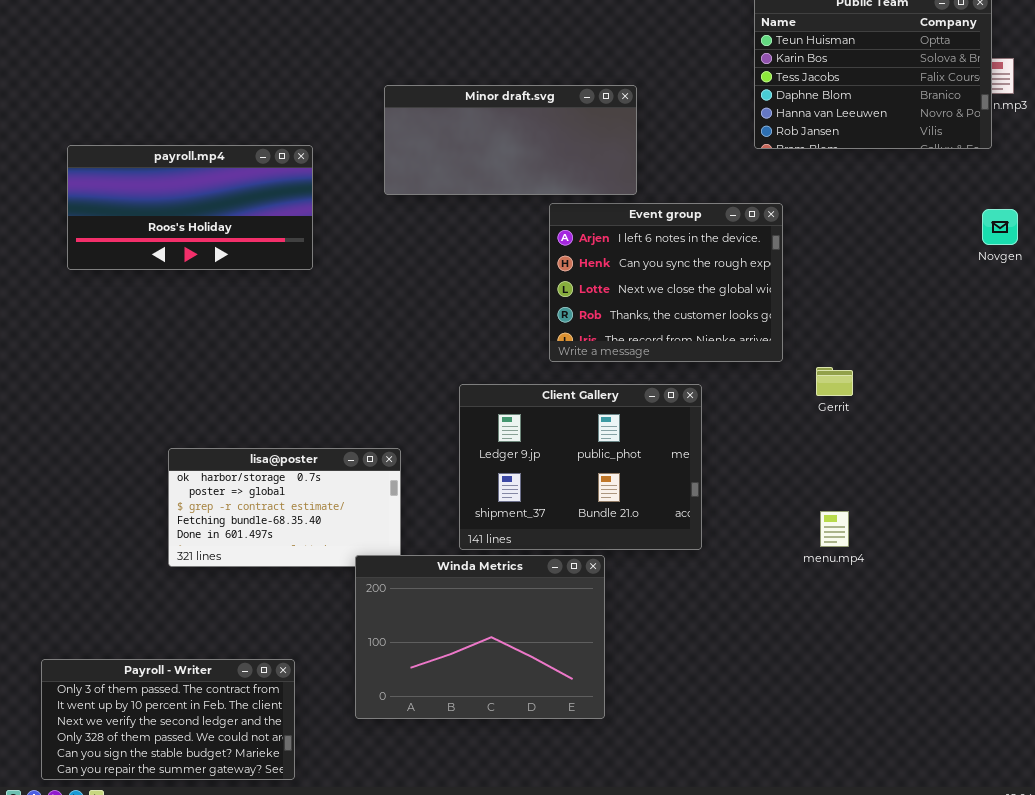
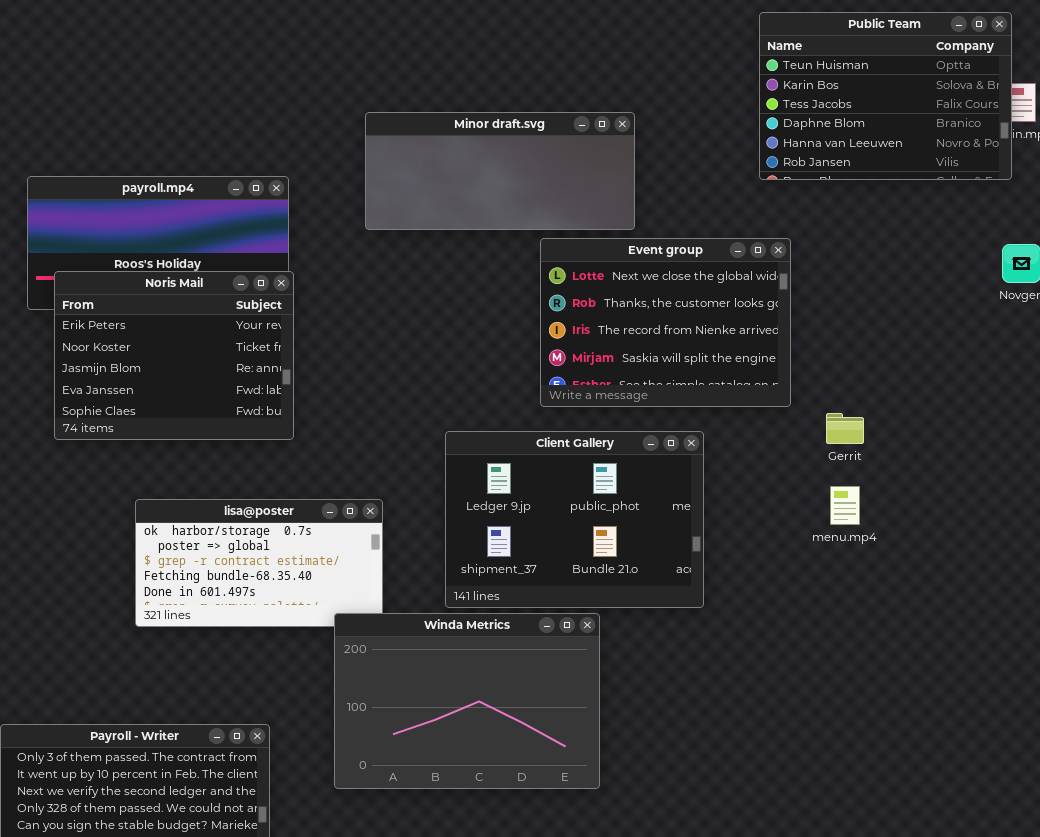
Event group: [549,203,783,362] -> [540,238,791,407], scrolled down 2 rows
Noris Mail: none -> [54,271,294,440], opened
menu.mp4: [820,511,849,547] -> [830,486,860,525], moved

